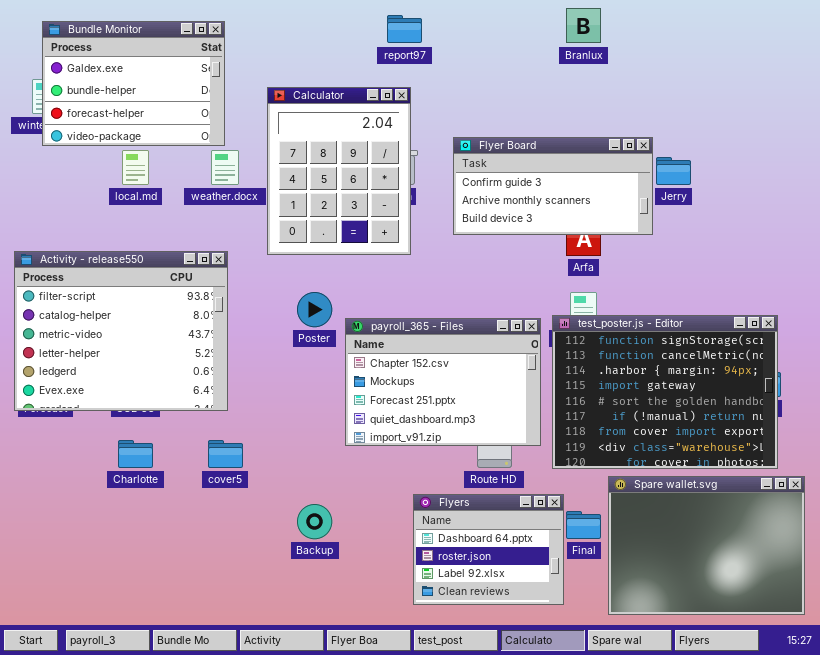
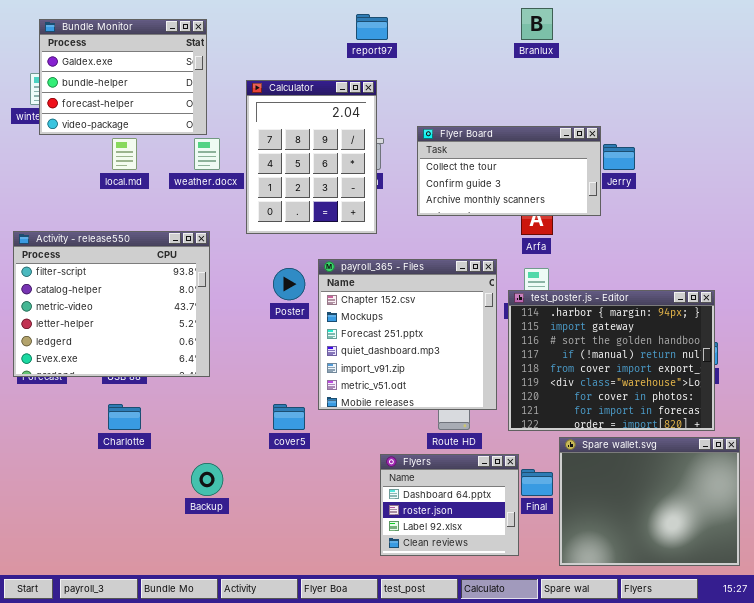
Flyer Board: [453,137,653,235] -> [417,126,601,216], scrolled up 1 row
test_poster.js - Editor: [552,315,778,469] -> [508,290,715,431], scrolled down 2 rows
payroll_365 - Files: [345,318,541,446] -> [318,259,497,410], resized
cover5: [208,440,243,468] -> [273,404,305,430], moved
Backup: [297,504,332,539] -> [191,463,223,496], moved

